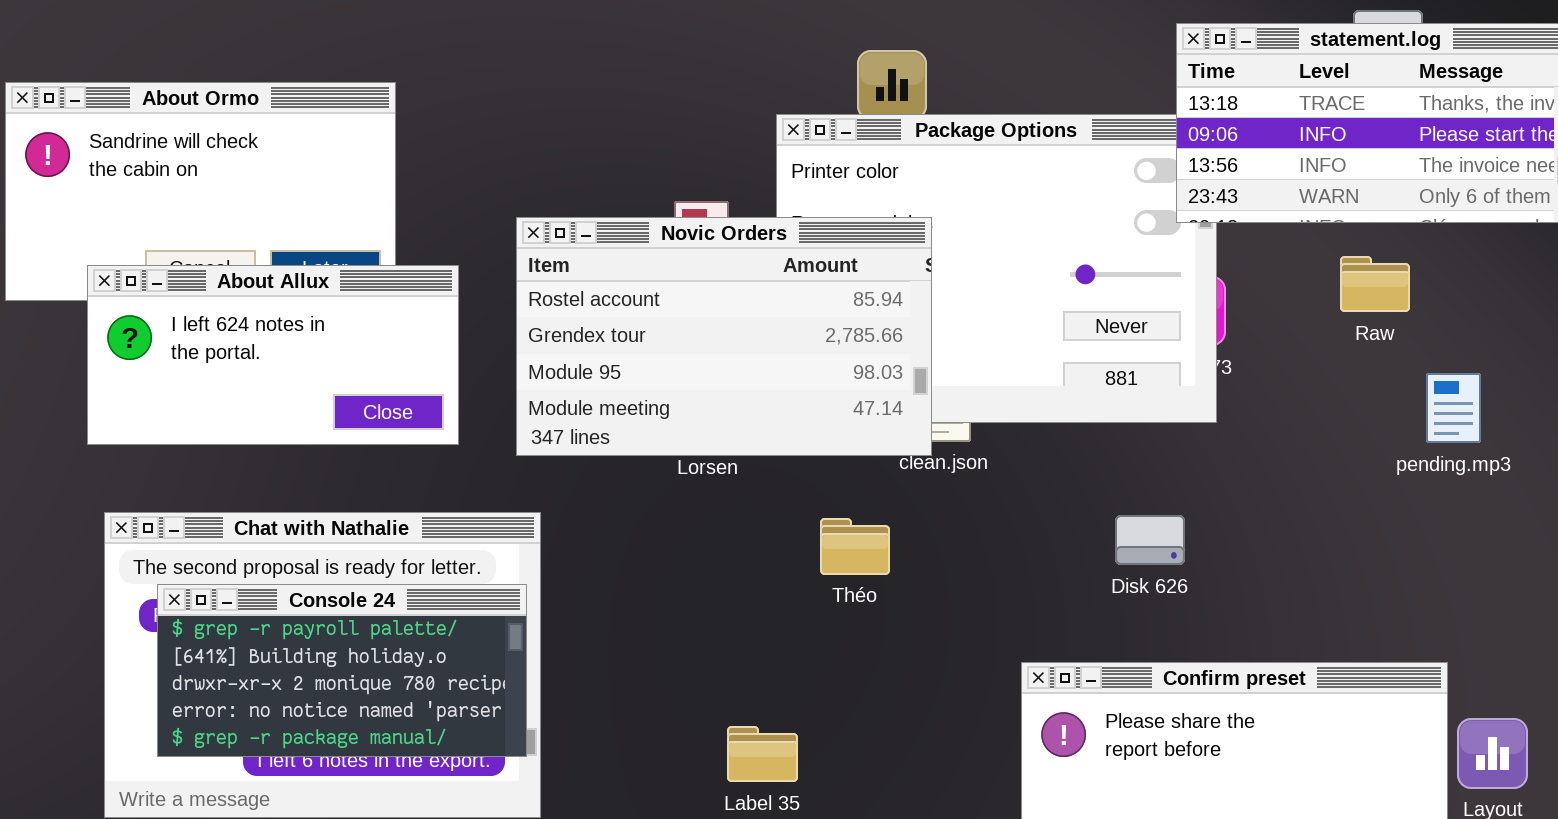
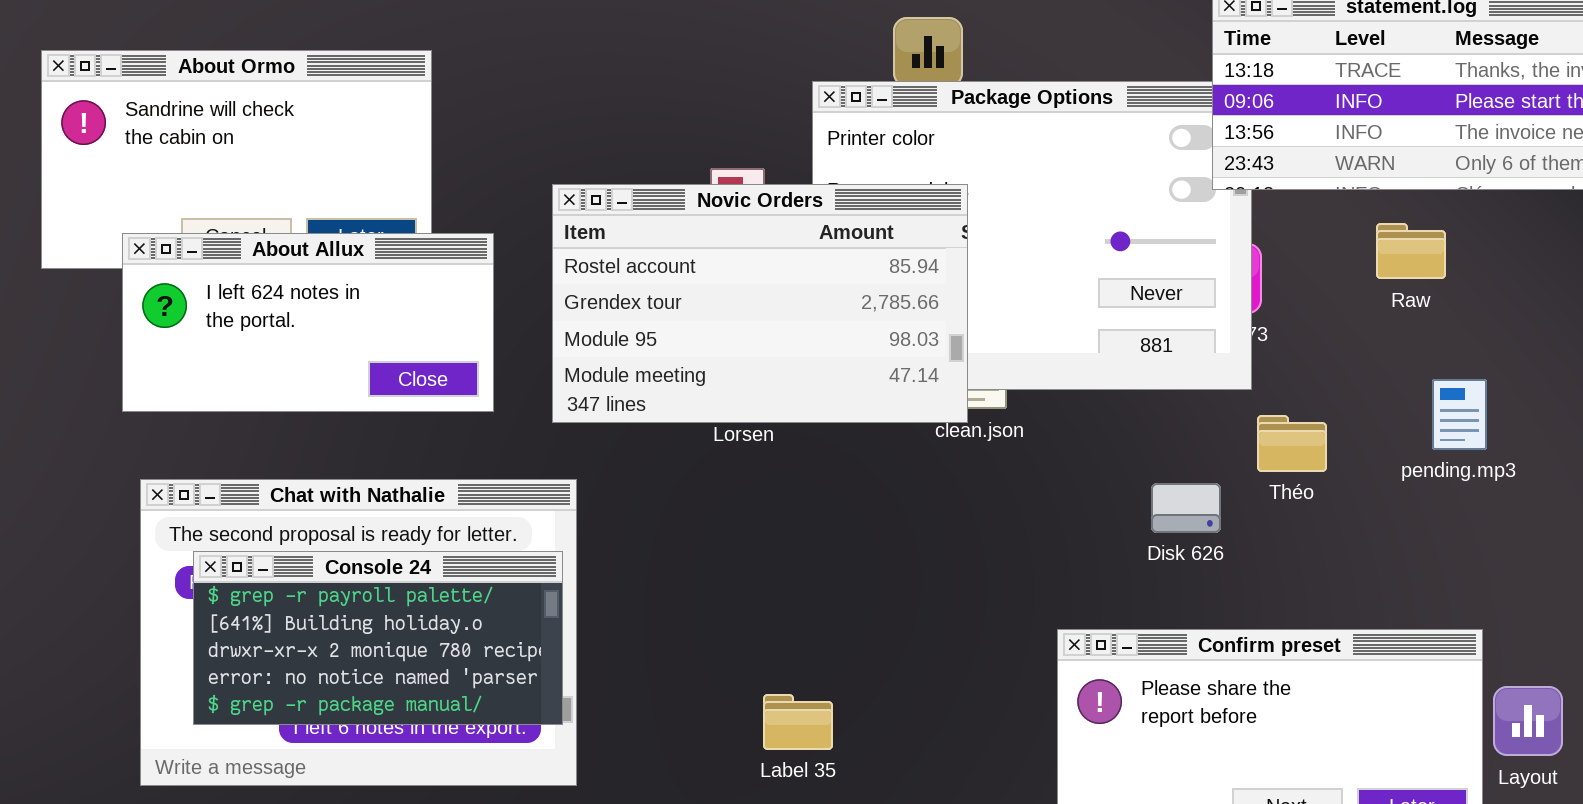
pending.mp3: [1426,373,1481,443] -> [1432,379,1487,450], moved
Théo: [820,518,890,575] -> [1257,415,1327,472], moved

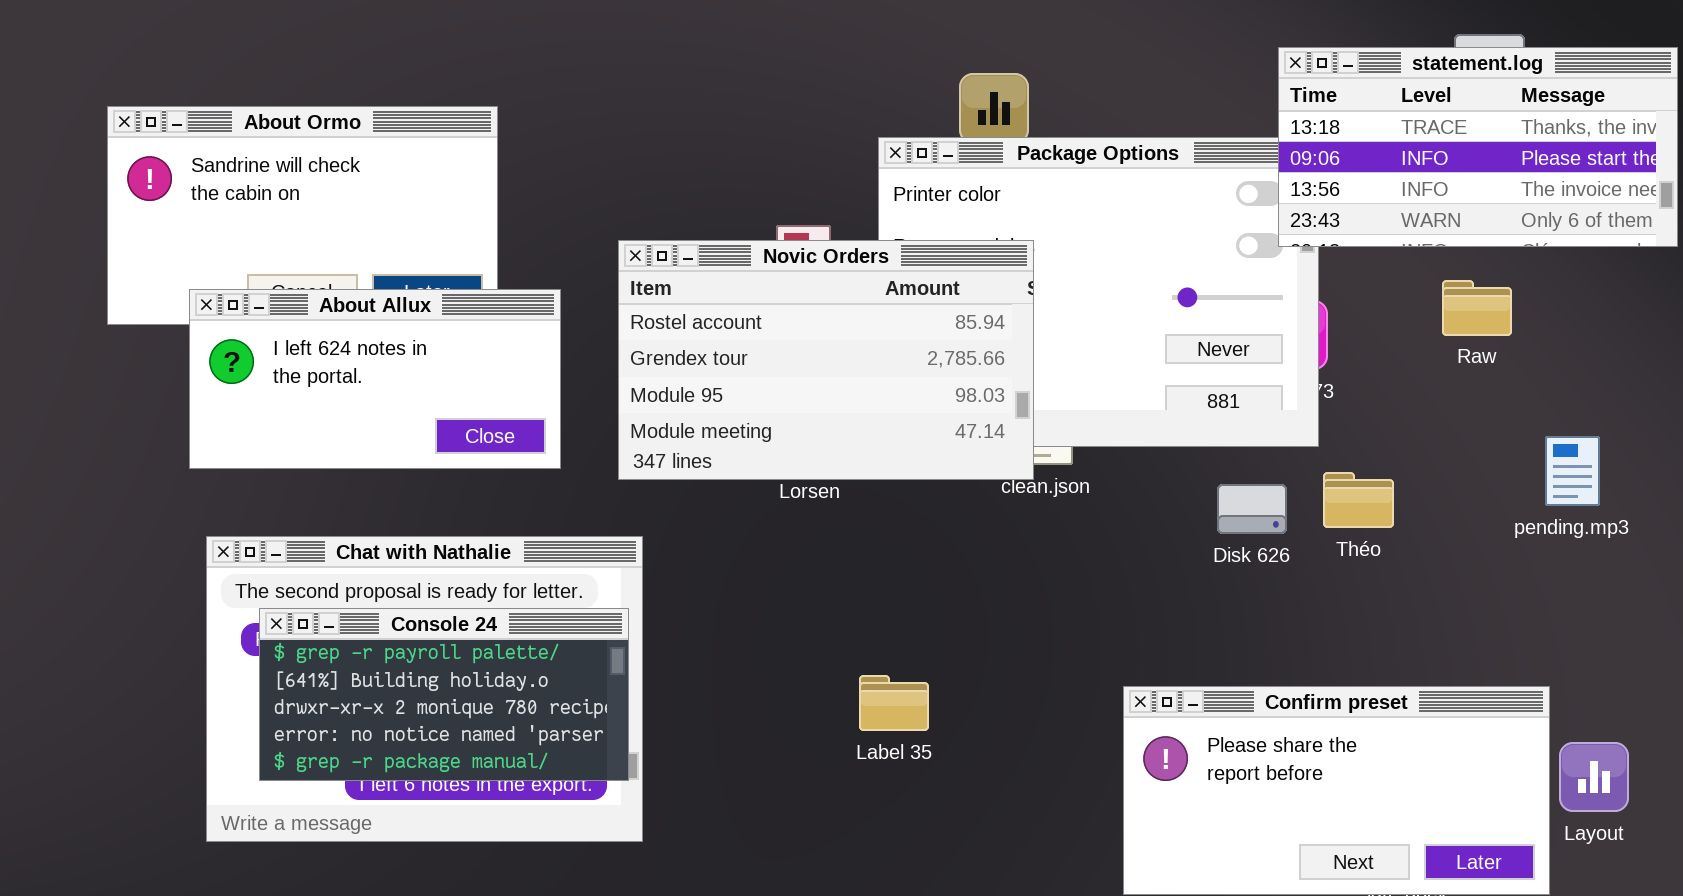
pending.mp3: [1432,379,1487,450] -> [1545,436,1600,506], moved
Disk 626: [1151,483,1221,533] -> [1217,484,1287,534], moved
Label 35: [763,694,833,750] -> [859,675,929,731], moved

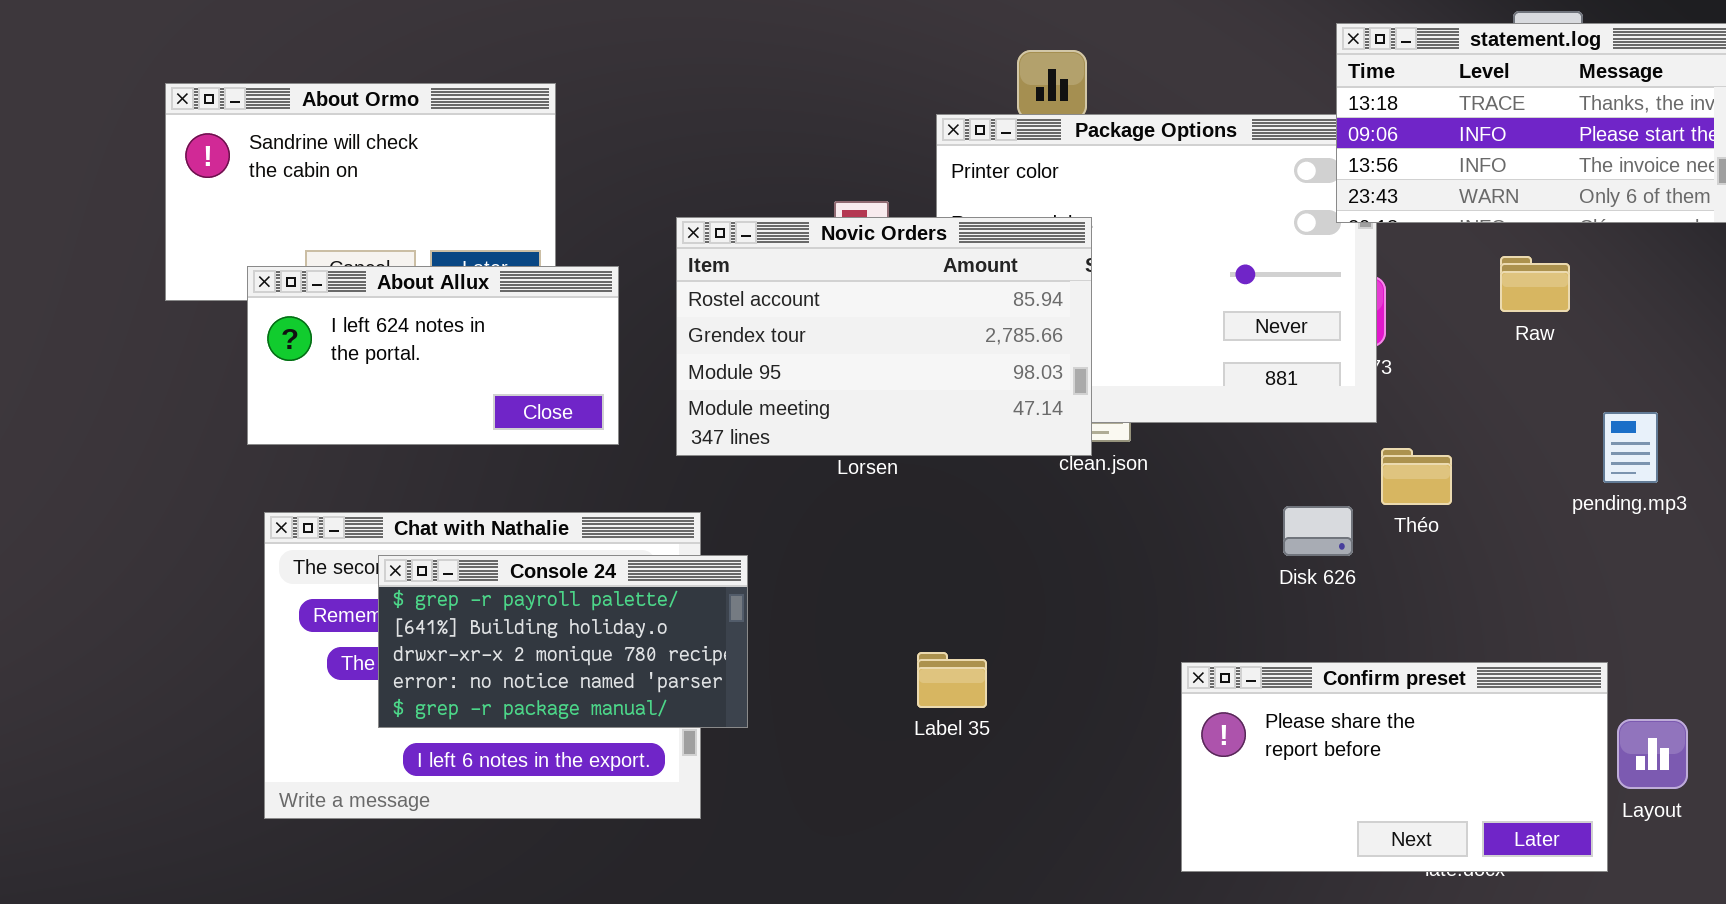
Disk 626: [1217,484,1287,534] -> [1283,506,1353,556], moved
Console 24: [259,608,629,781] -> [378,555,748,728], moved

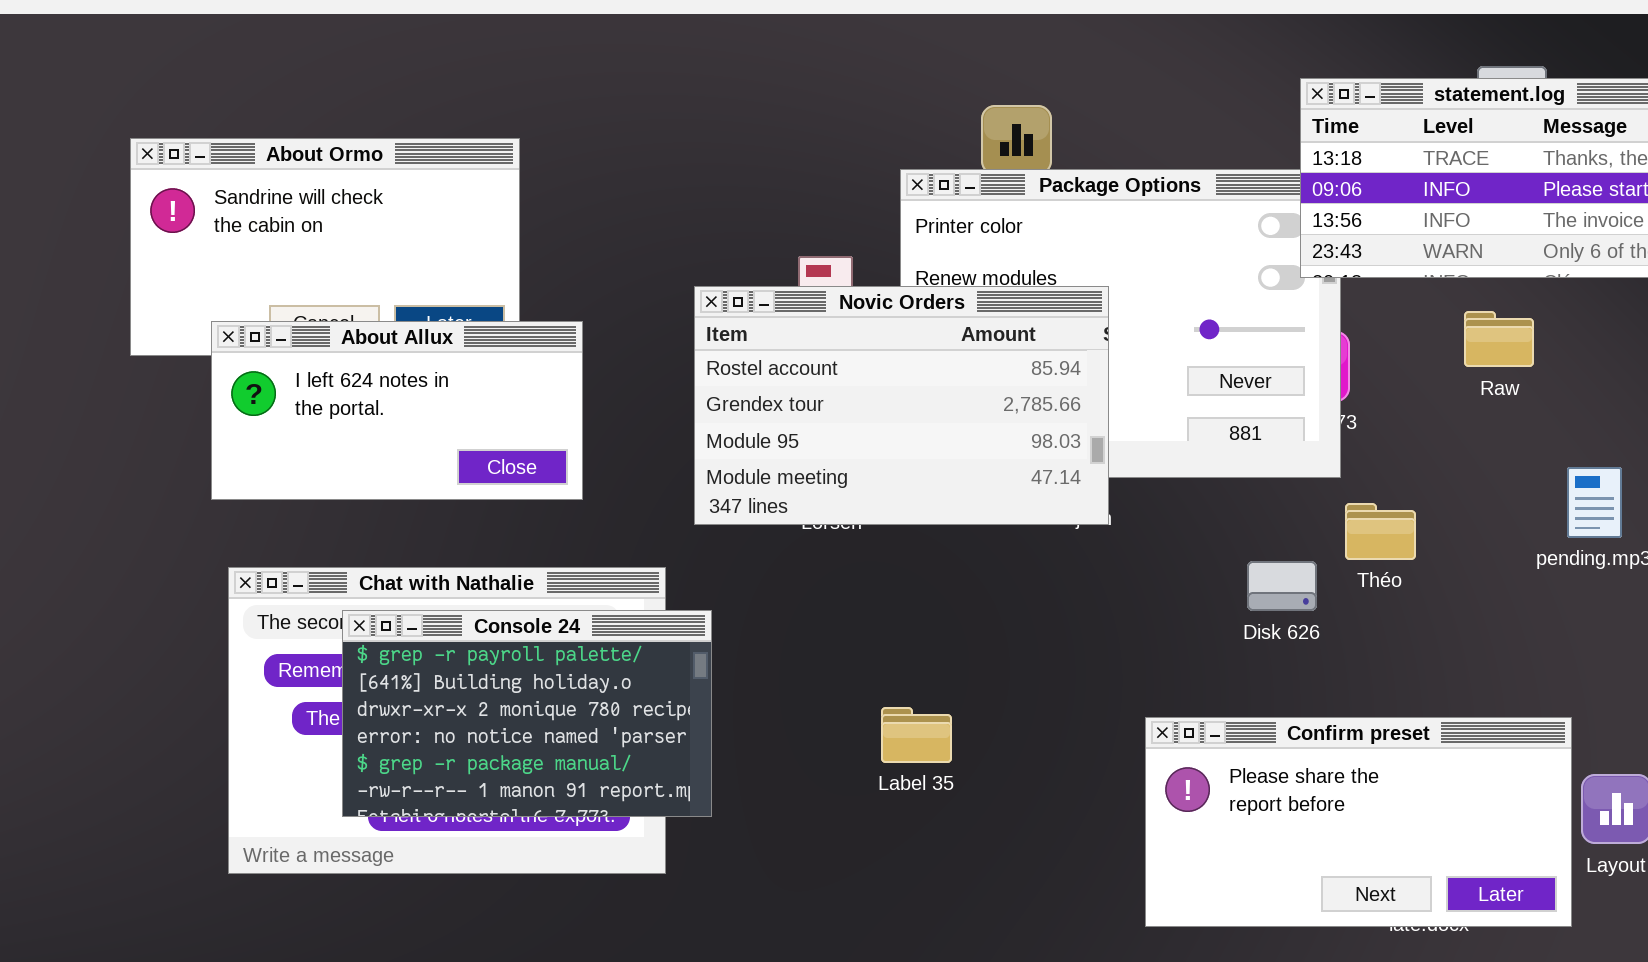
Novic Orders: [676,217,1092,456] -> [694,286,1109,525], moved
Console 24: [378,555,748,728] -> [342,610,712,817], resized

